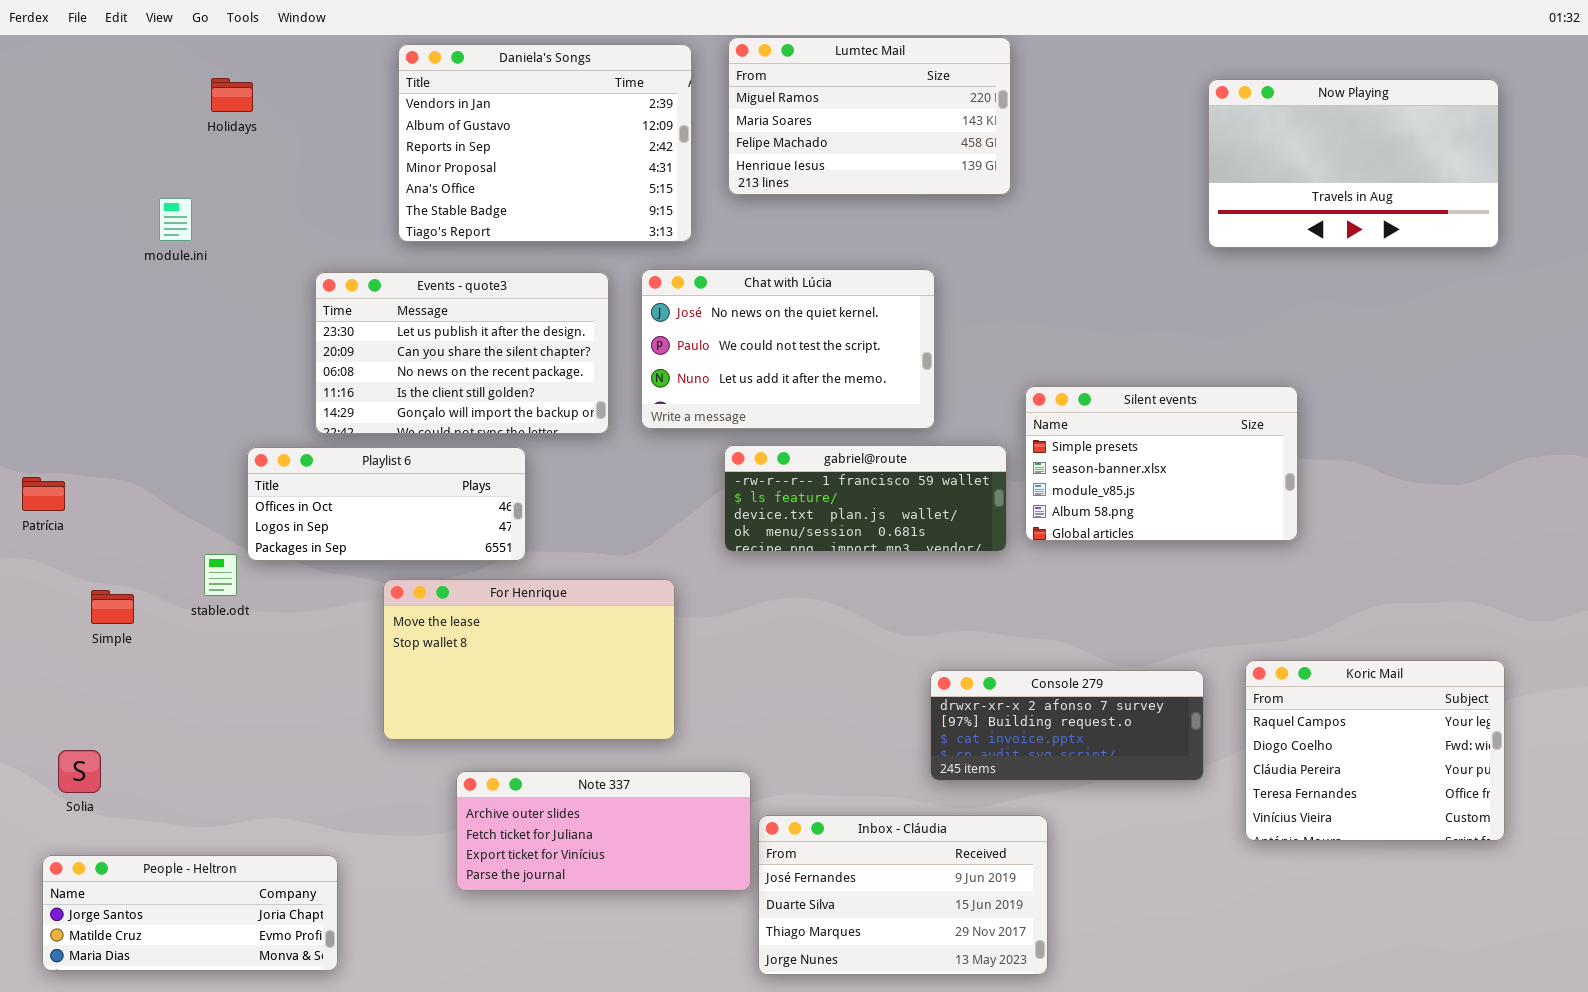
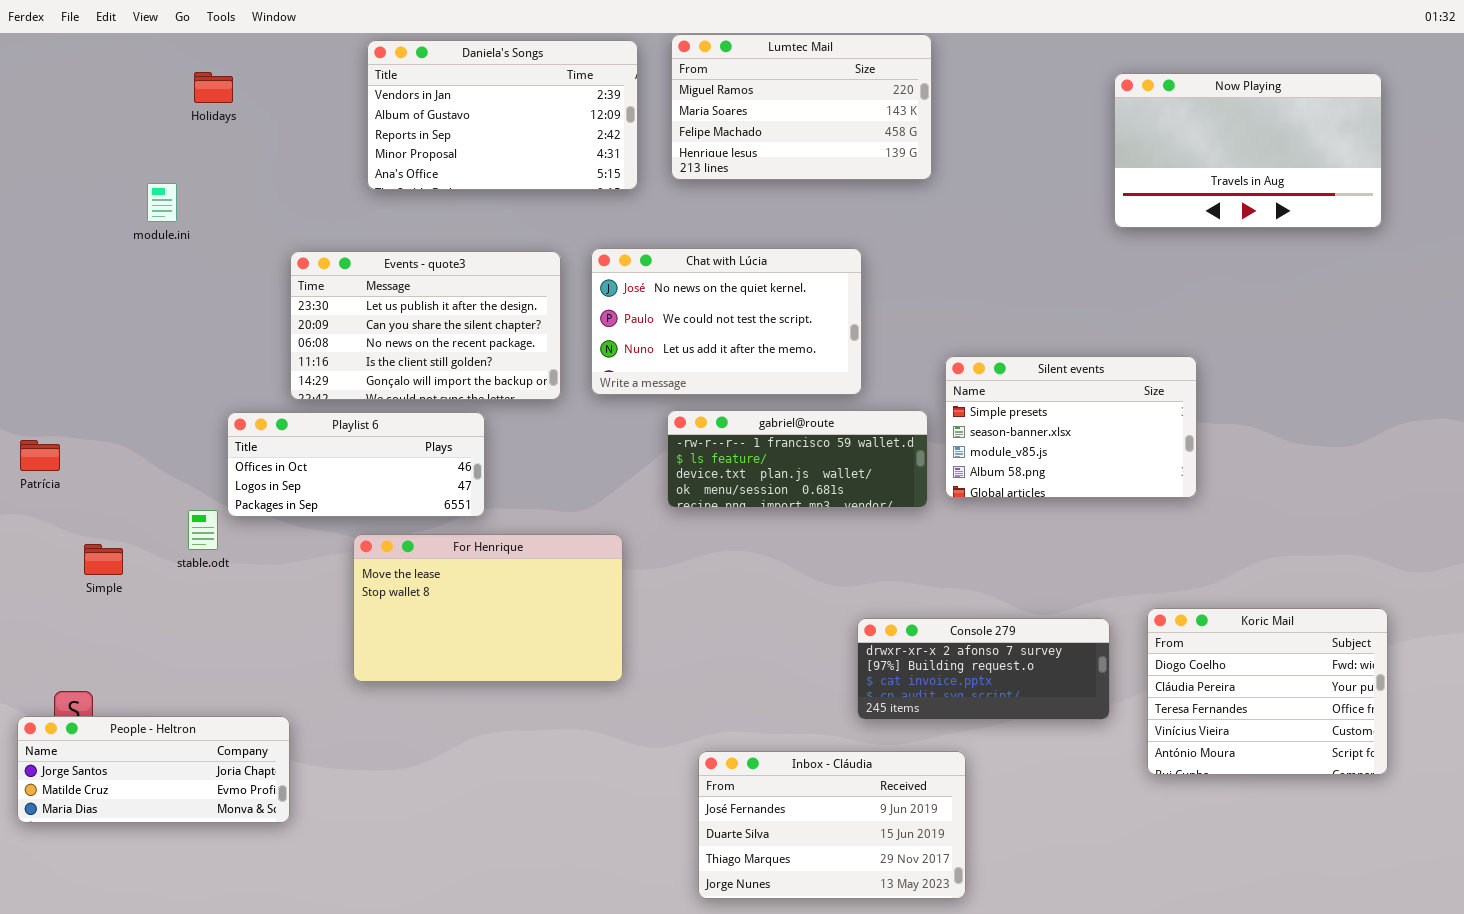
Daniela's Songs: [398,44,692,242] -> [367,40,638,190], resized
Koric Mail: [1245,660,1505,841] -> [1147,608,1388,775], scrolled down 1 row
Note 337: [456,771,751,891] -> none, closed
People - Heltron: [42,855,338,971] -> [17,716,290,823], moved

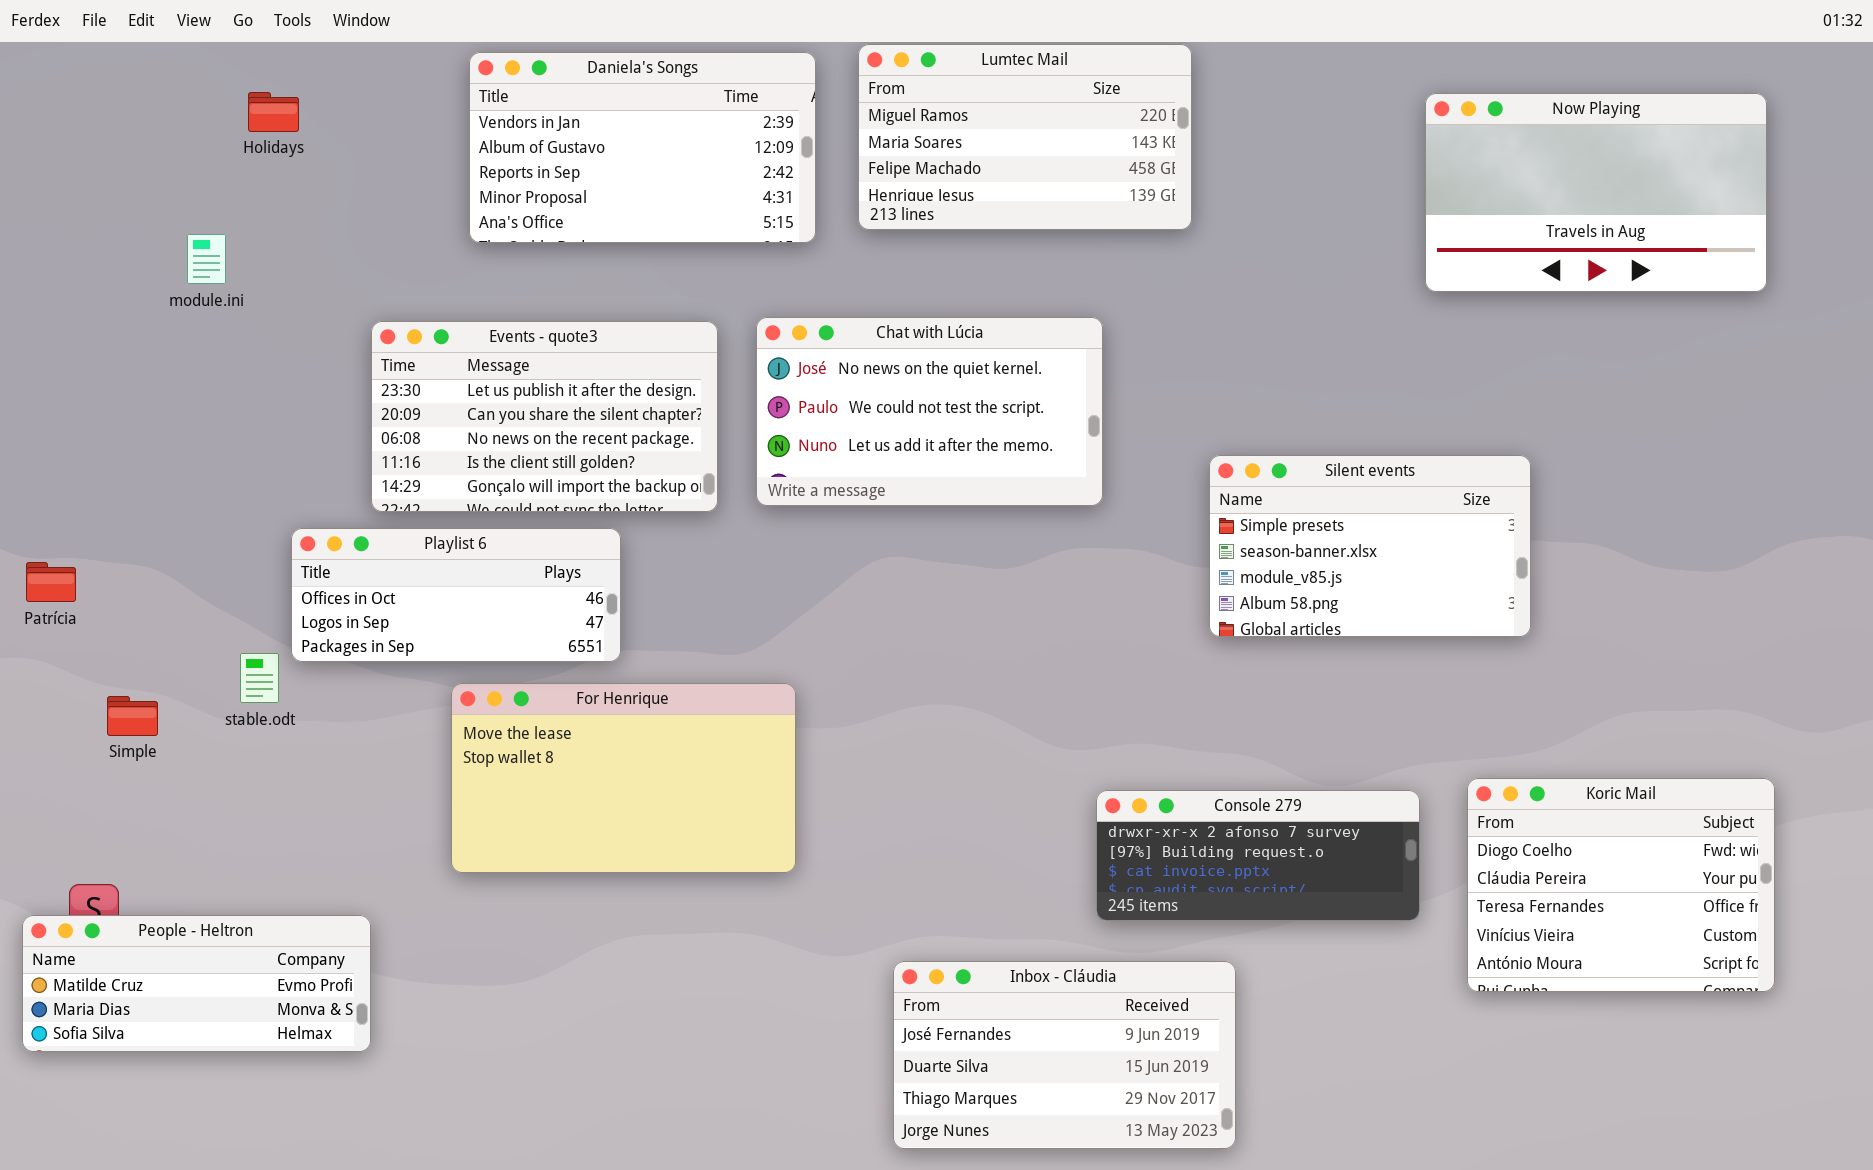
gabriel@route: [667,410,928,508] -> none, closed
People - Heltron: [17,716,290,823] -> [22,915,371,1052], scrolled down 1 row

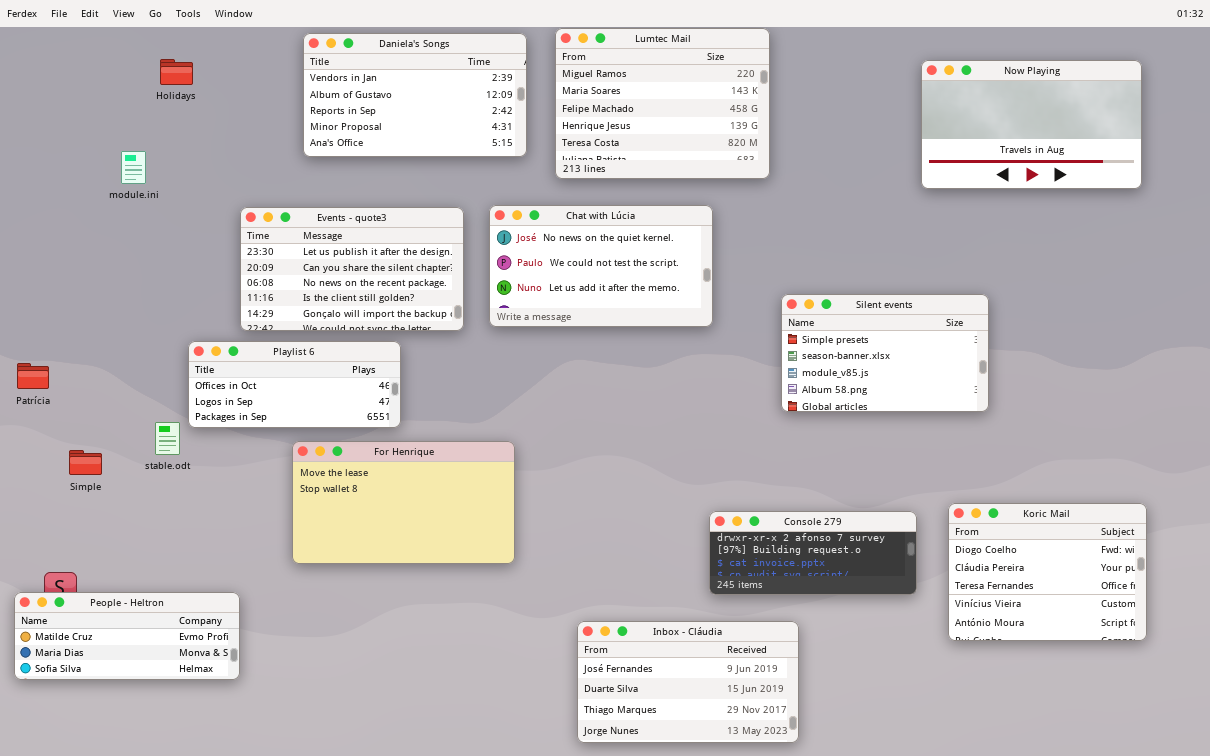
Lumtec Mail: [858,44,1192,230] -> [555,28,770,179], resized

